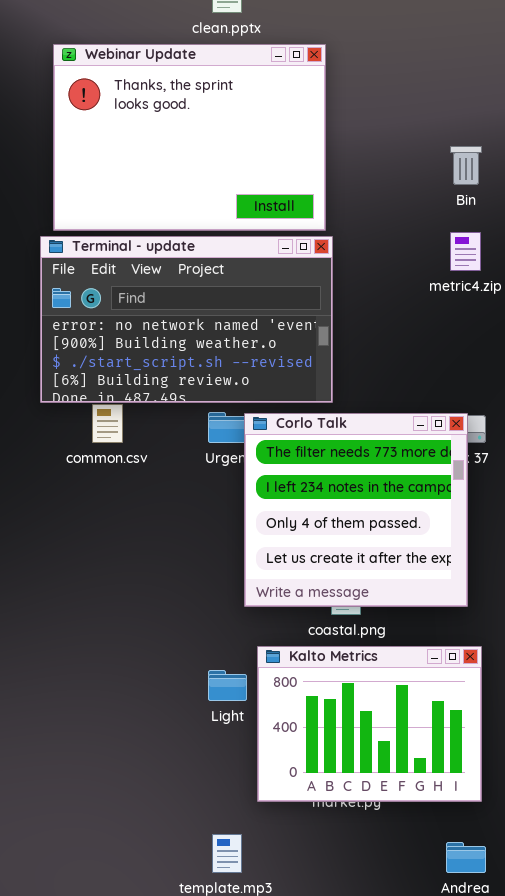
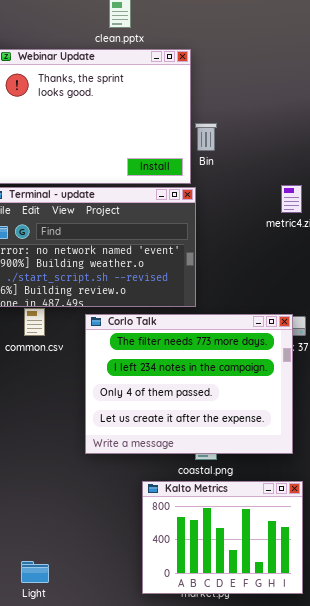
Bin: [450,146,482,185] -> [195,123,217,151], moved
Corlo Talk: [244,413,468,607] -> [85,314,293,454], resized
Light: [208,670,247,701] -> [21,561,49,583], moved

